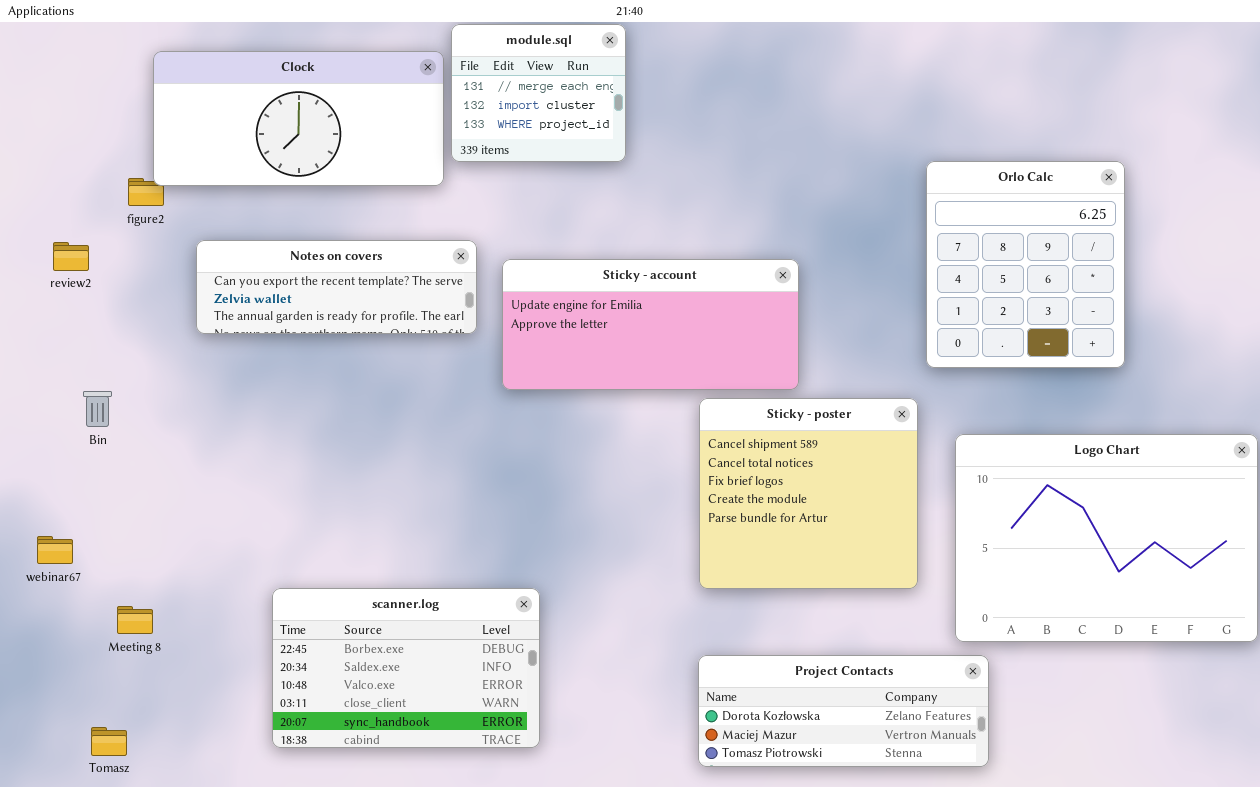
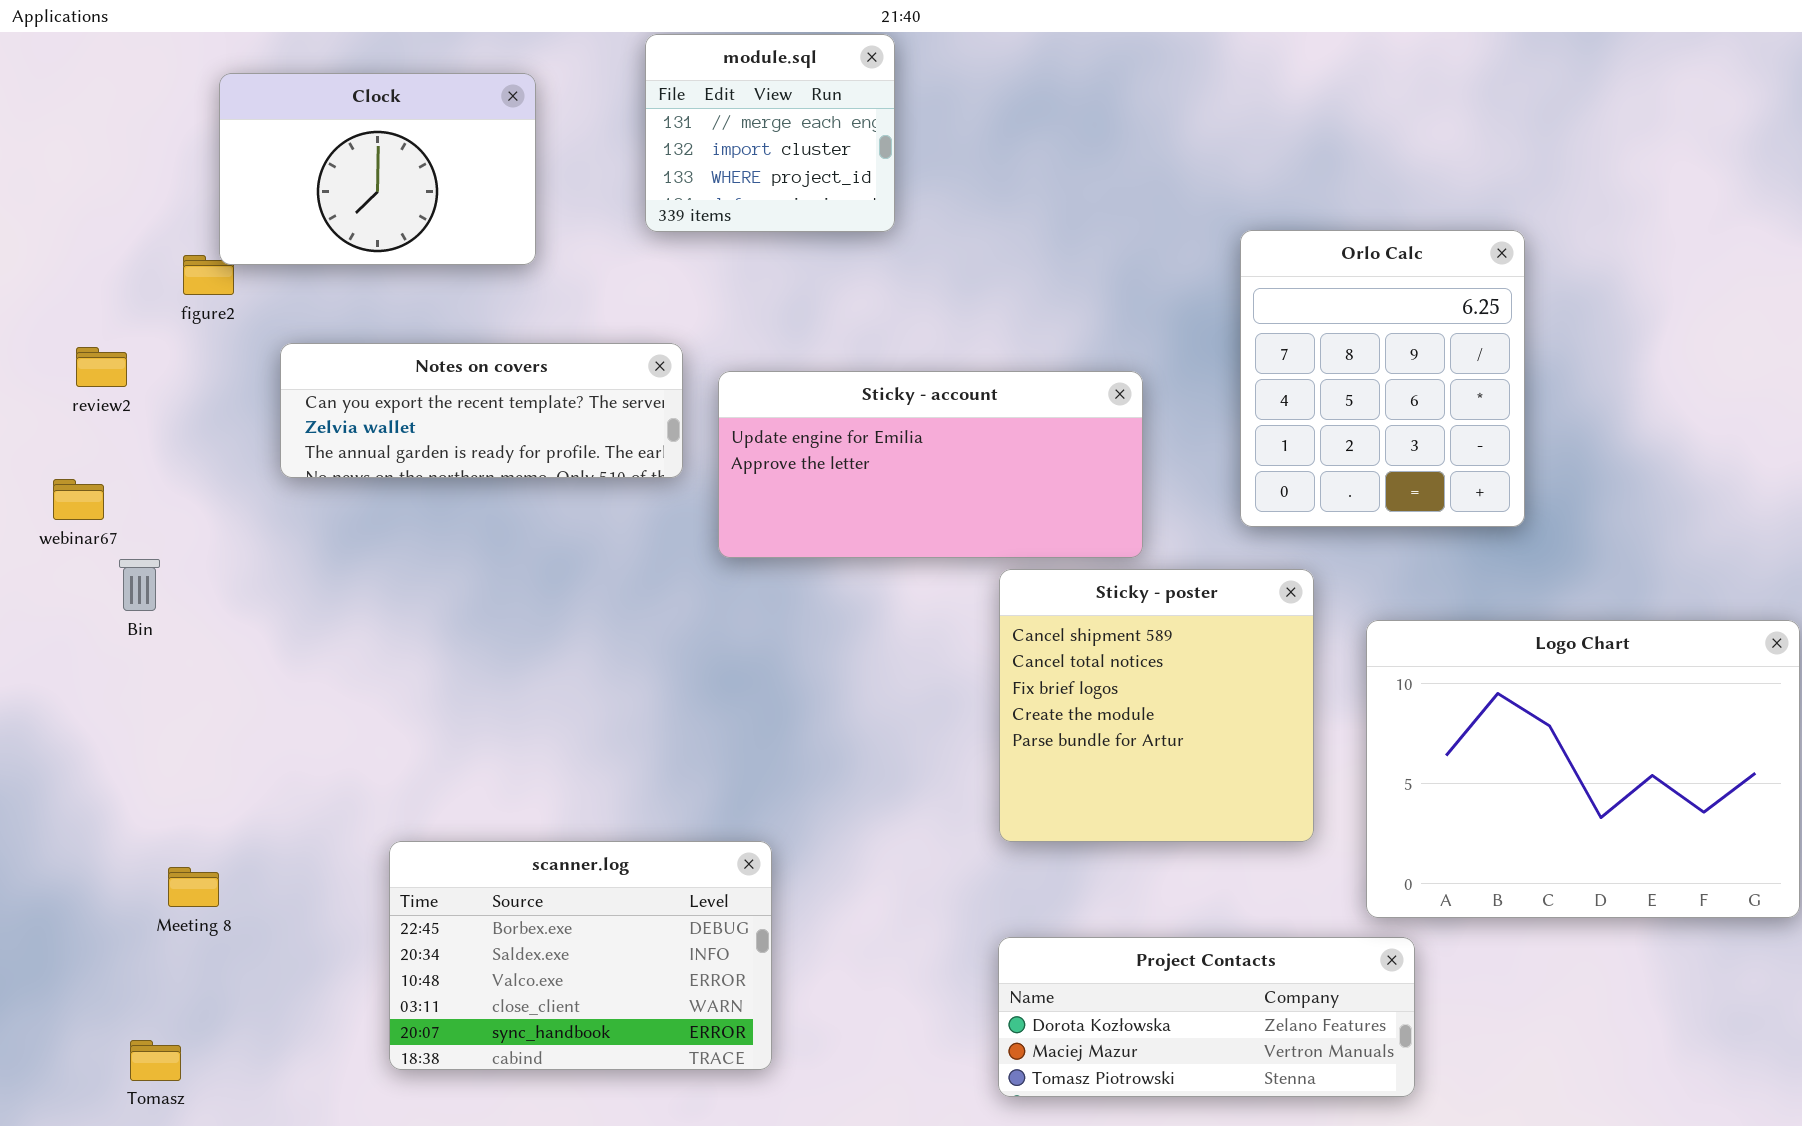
Clock: [153,51,444,186] -> [219,73,536,265], resized
Orlo Calc: [926,161,1125,368] -> [1240,230,1525,527], moved
webinar67: [37,536,73,564] -> [53,479,104,520], moved

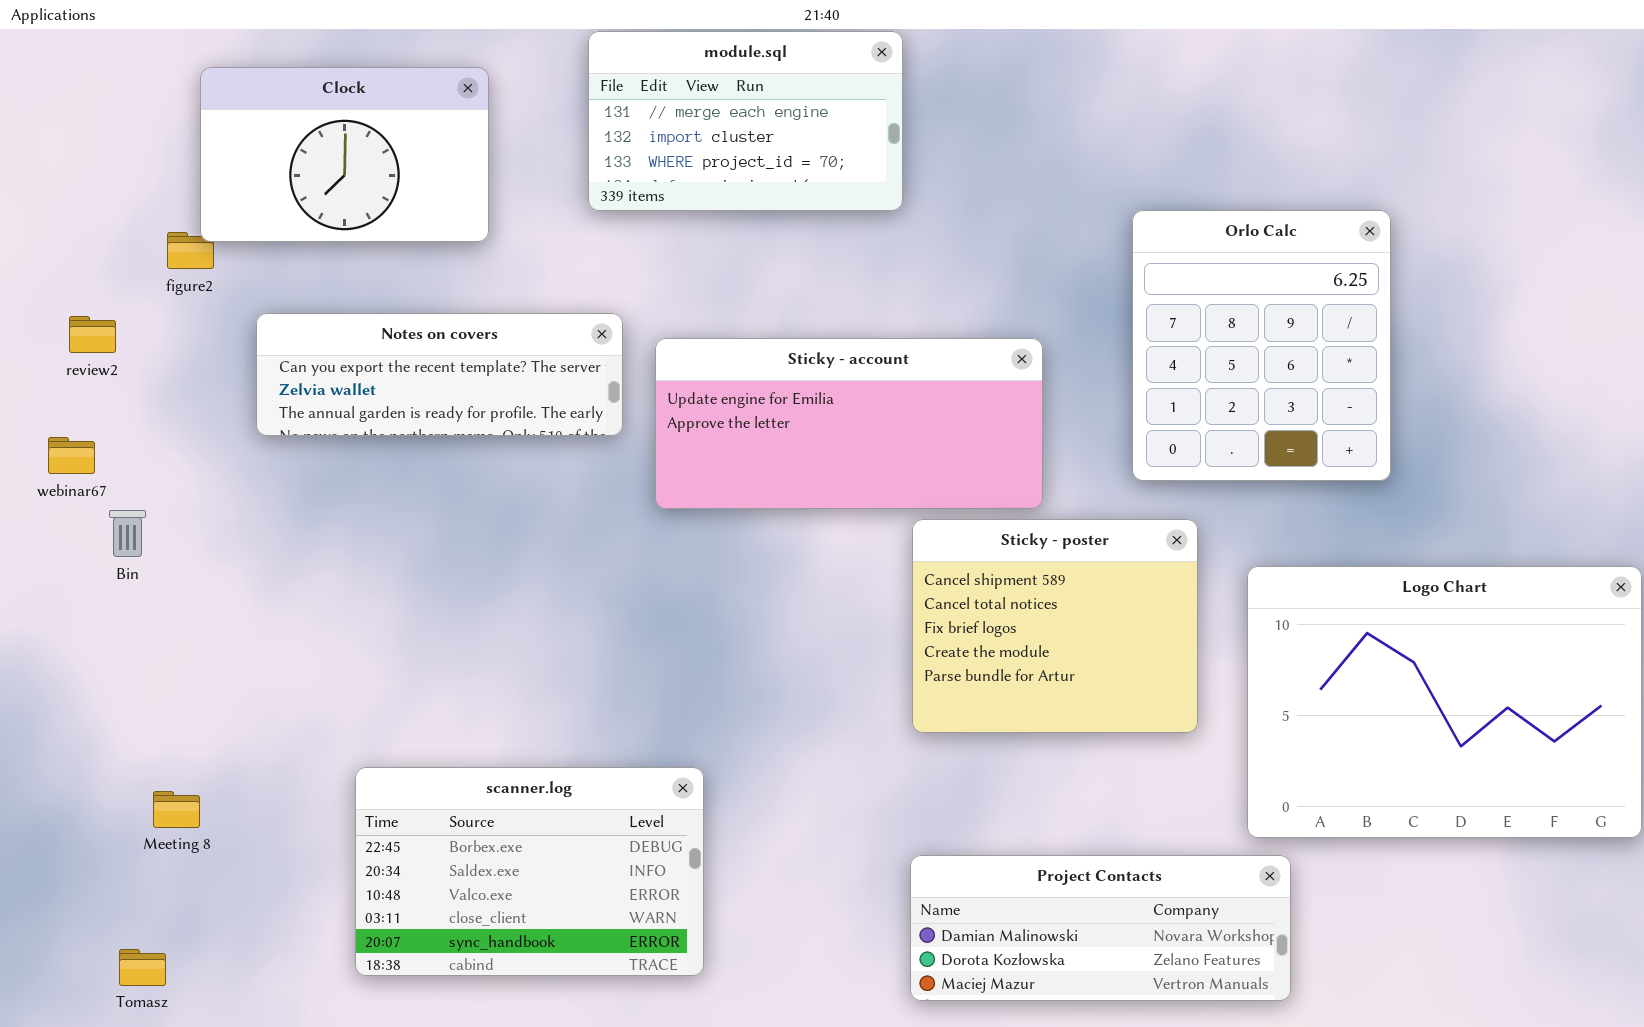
module.sql: [645,34,895,232] -> [588,31,903,211], resized
Sticky - poster: [999,569,1314,842] -> [912,519,1198,733], resized
Project Contacts: [998,937,1415,1097] -> [910,855,1291,1001], scrolled up 1 row

